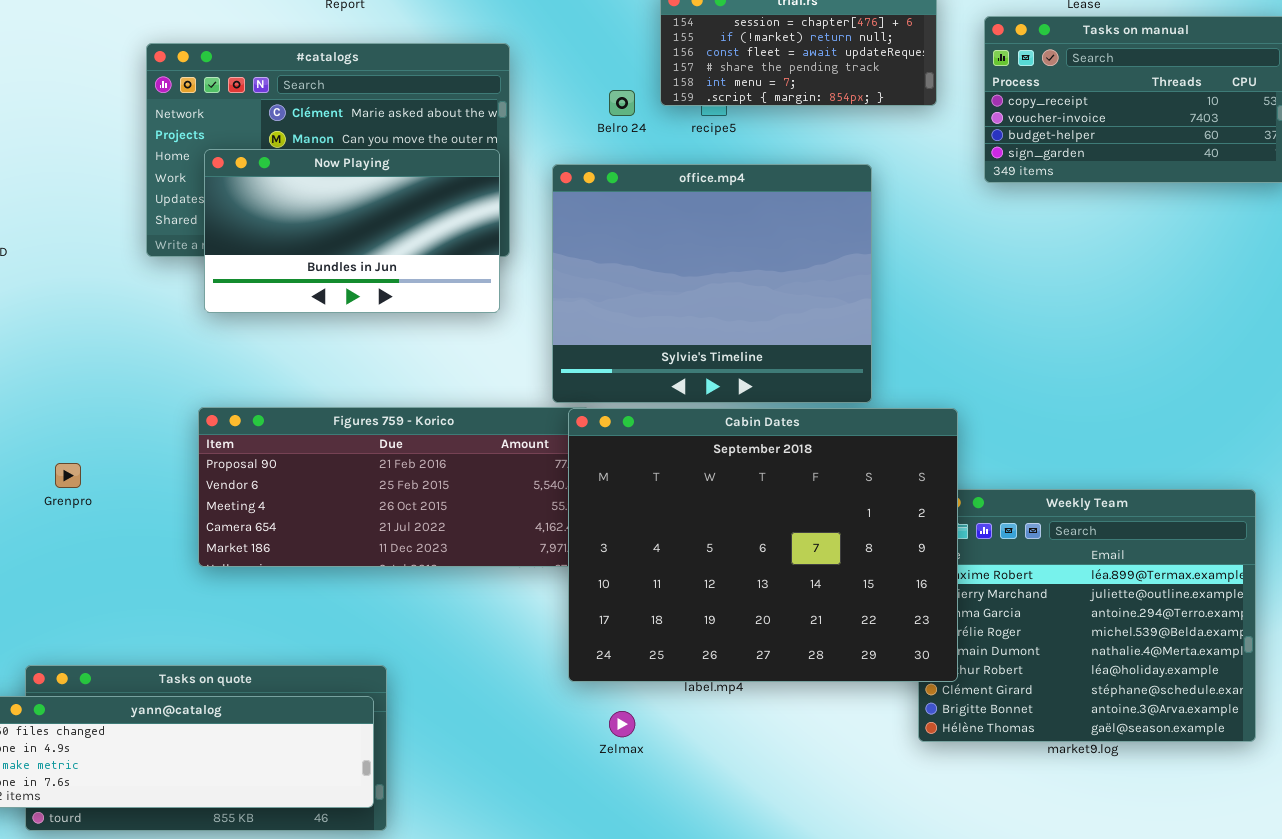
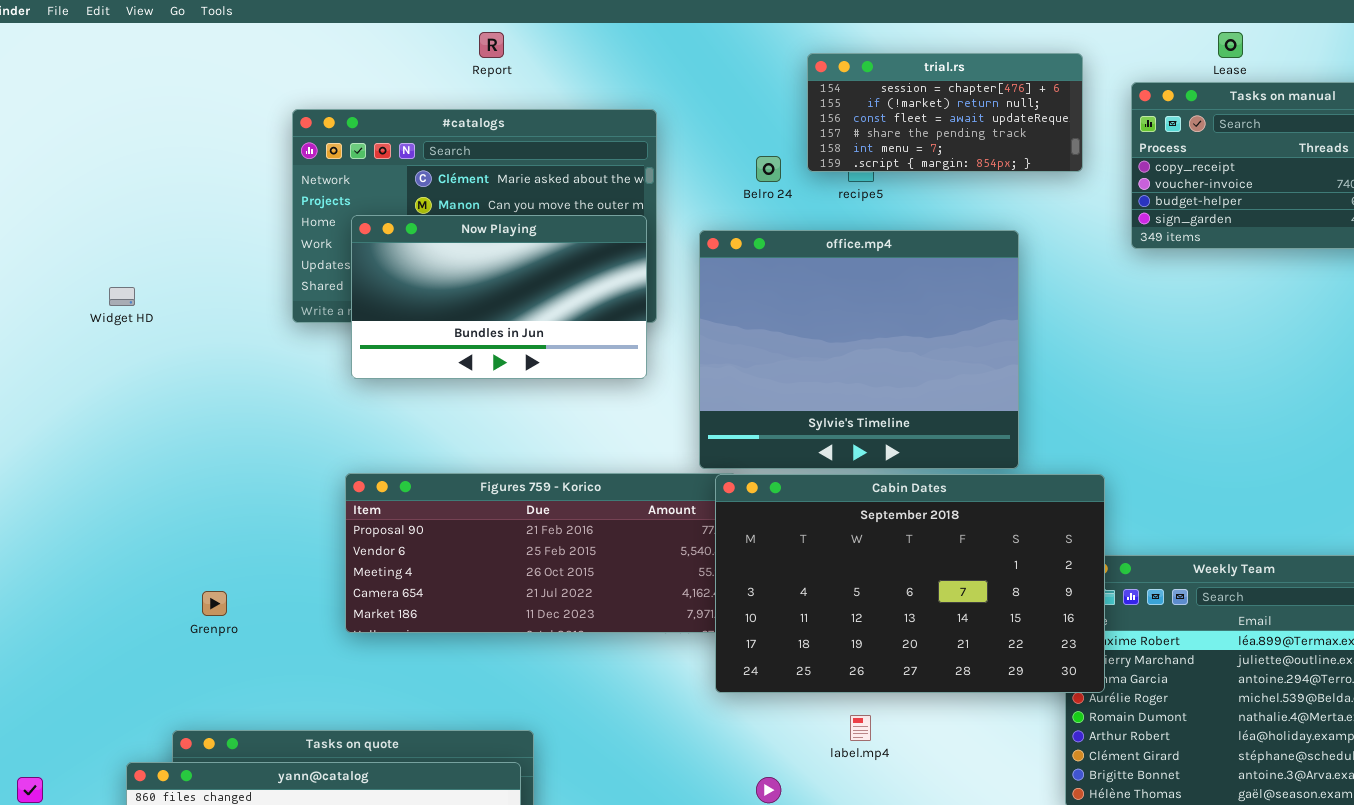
Cabin Dates: [568,408,958,682] -> [715,474,1105,693], resized
Grenpro: [55,463,81,488] -> [202,591,227,616], moved

